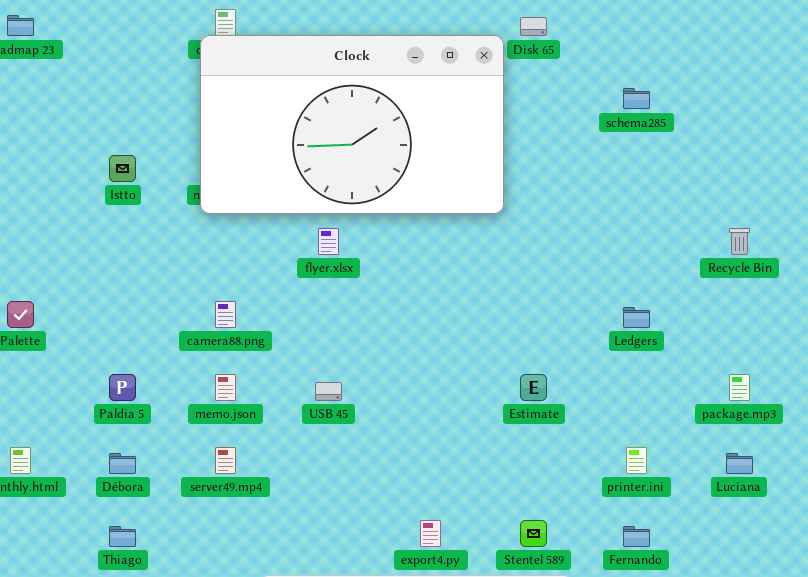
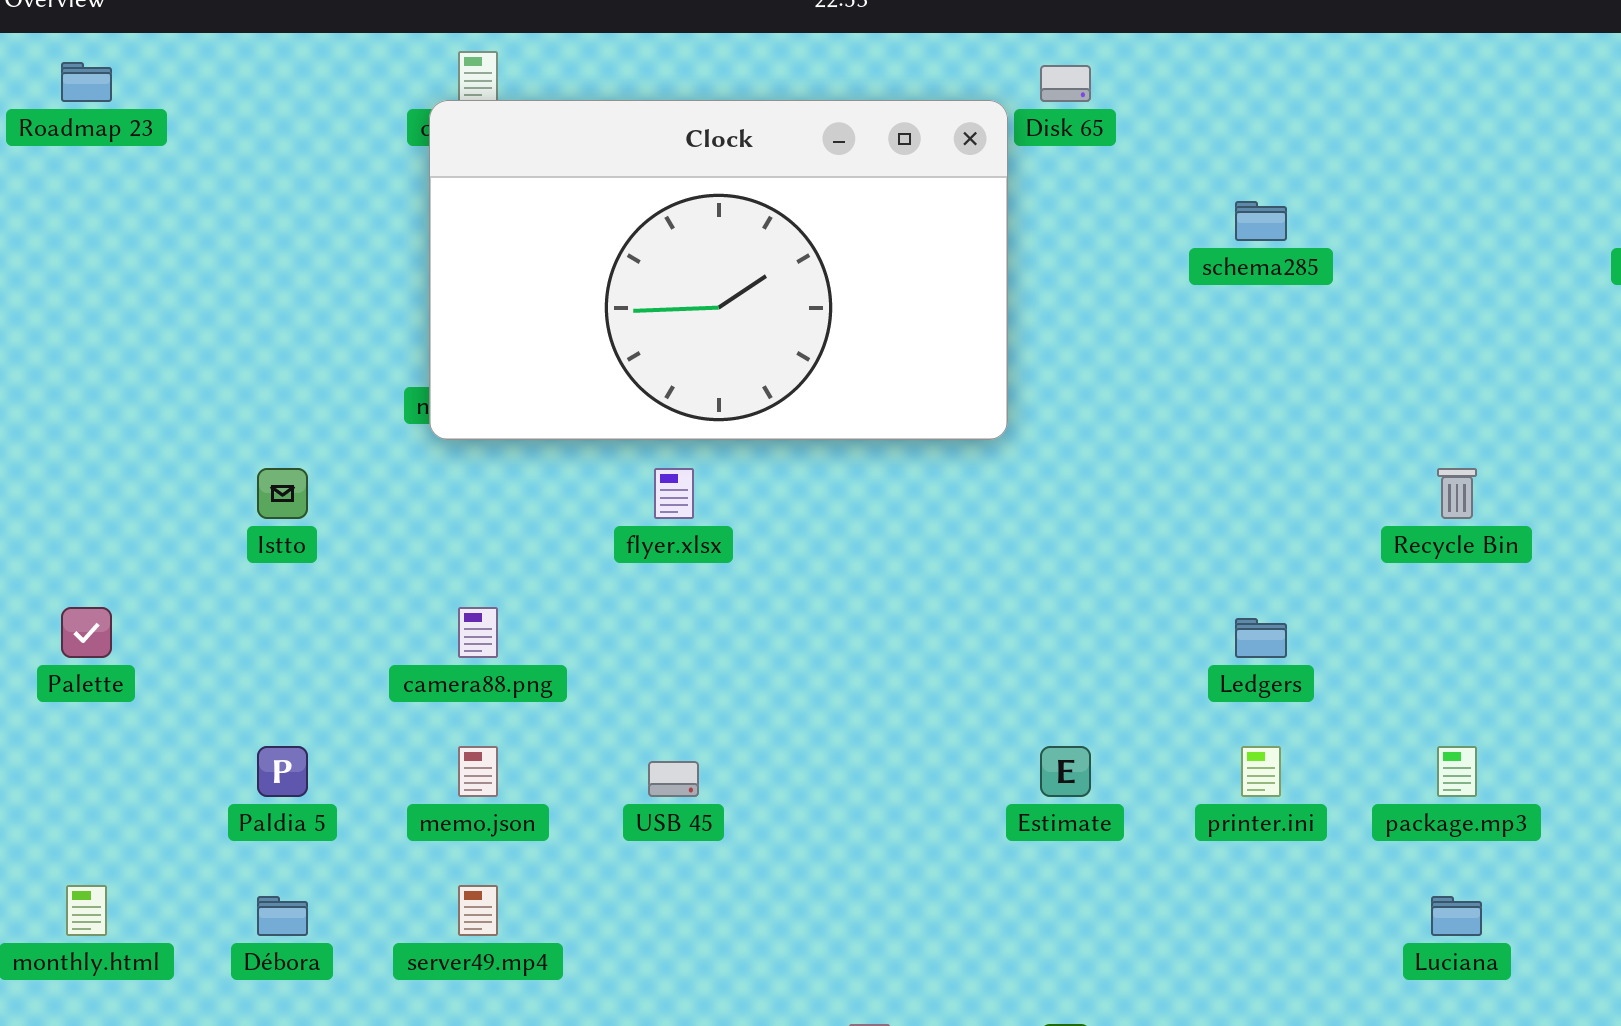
Istto: [109,155,136,182] -> [257,468,308,519], moved
printer.ini: [626,447,647,474] -> [1241,746,1281,797], moved

